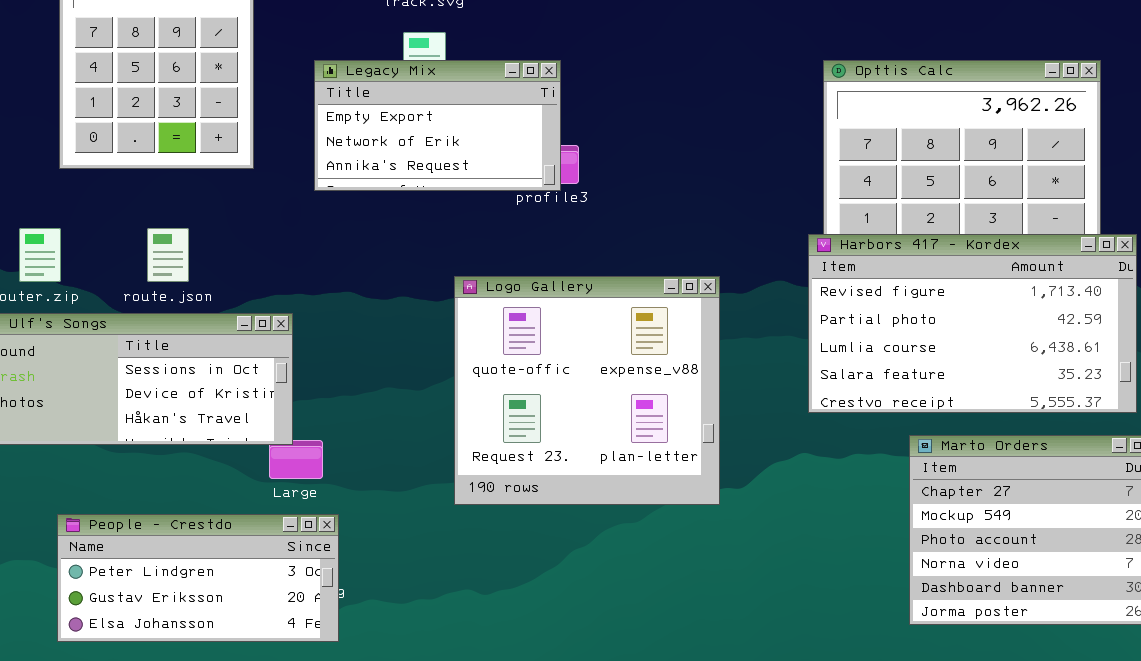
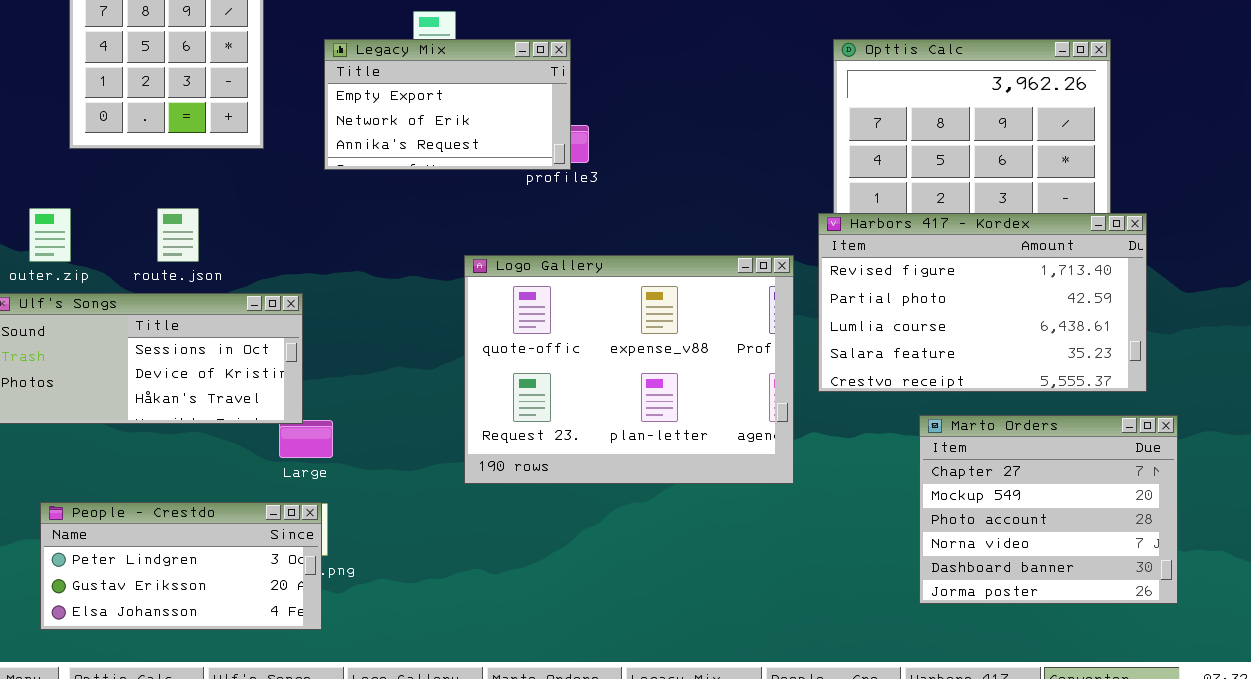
Logo Gallery: [454,276,720,505] -> [464,255,794,484], resized
People - Crestdo: [57,514,339,642] -> [40,502,322,630], moved

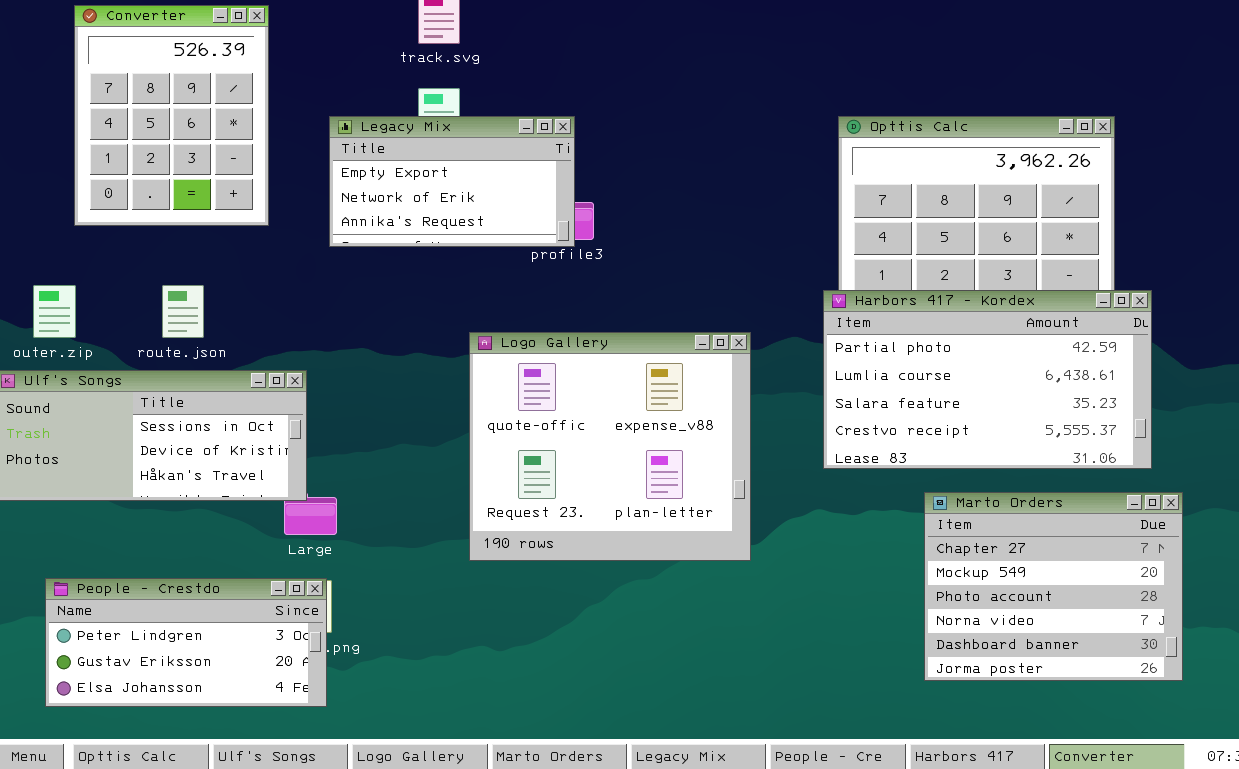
Harbors 417 - Kordex: [818,213,1147,392] -> [823,290,1152,469], scrolled down 1 row
Logo Gallery: [464,255,794,484] -> [469,332,751,561], resized

